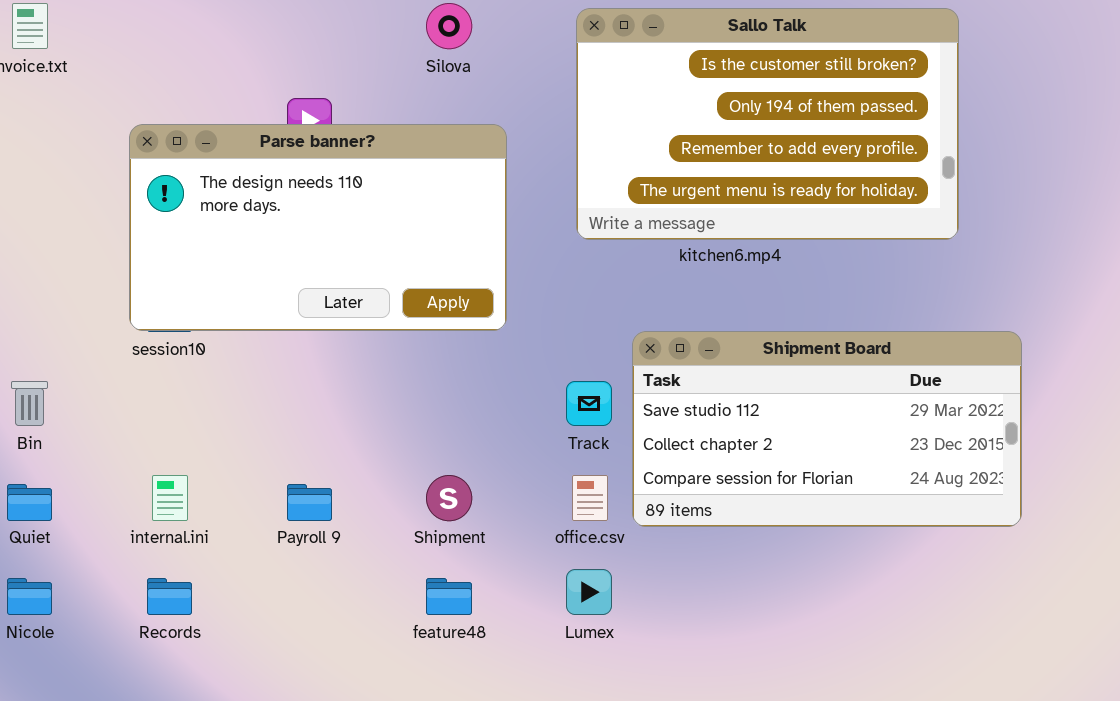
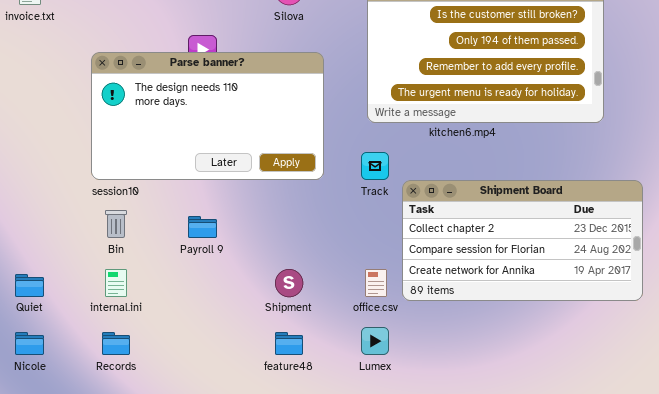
Shipment Board: [632,331,1022,527] -> [402,180,643,301], scrolled down 1 row
Bin: [11,381,48,426] -> [105,210,127,238], moved
Track: [566,381,612,426] -> [361,152,389,180], moved
Payroll 9: [287,484,332,521] -> [188,216,217,238], moved

